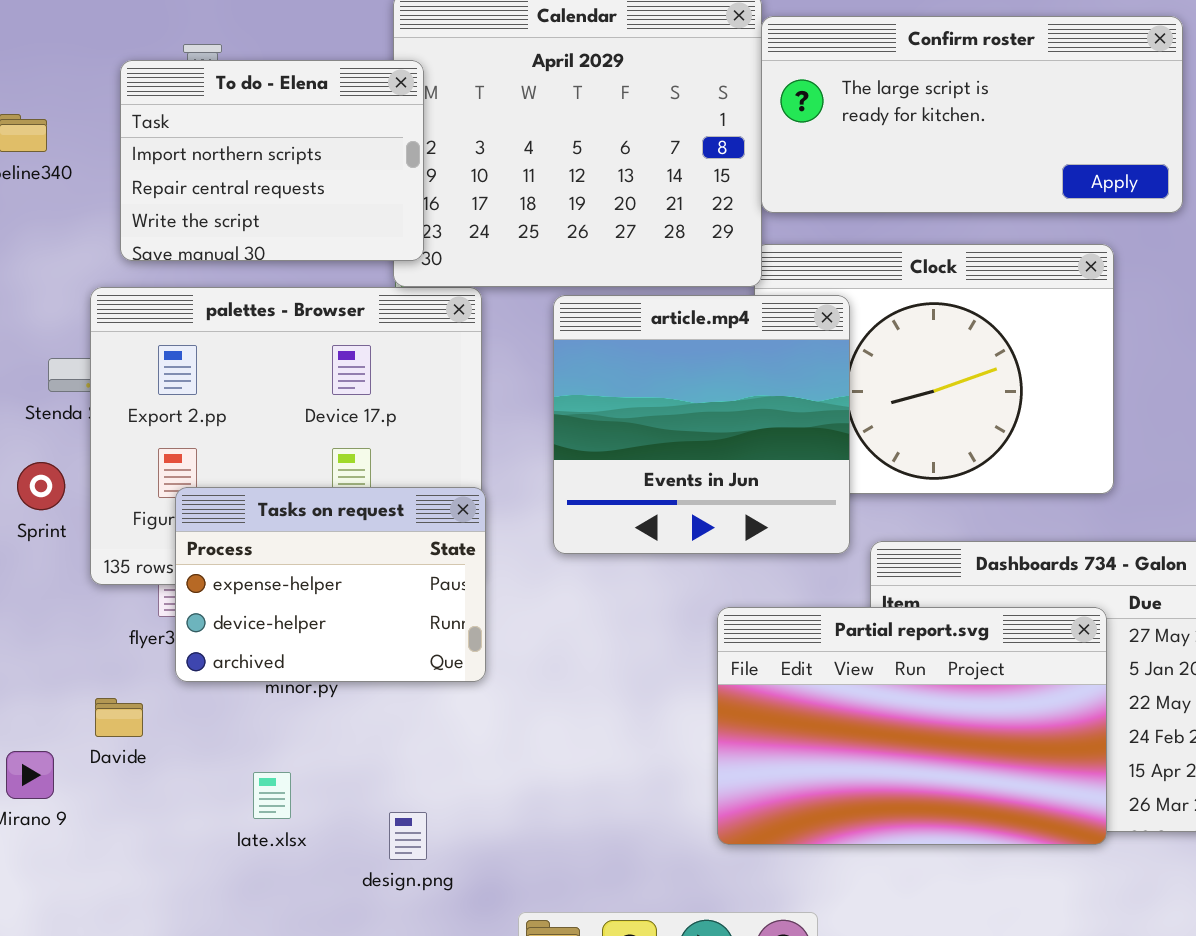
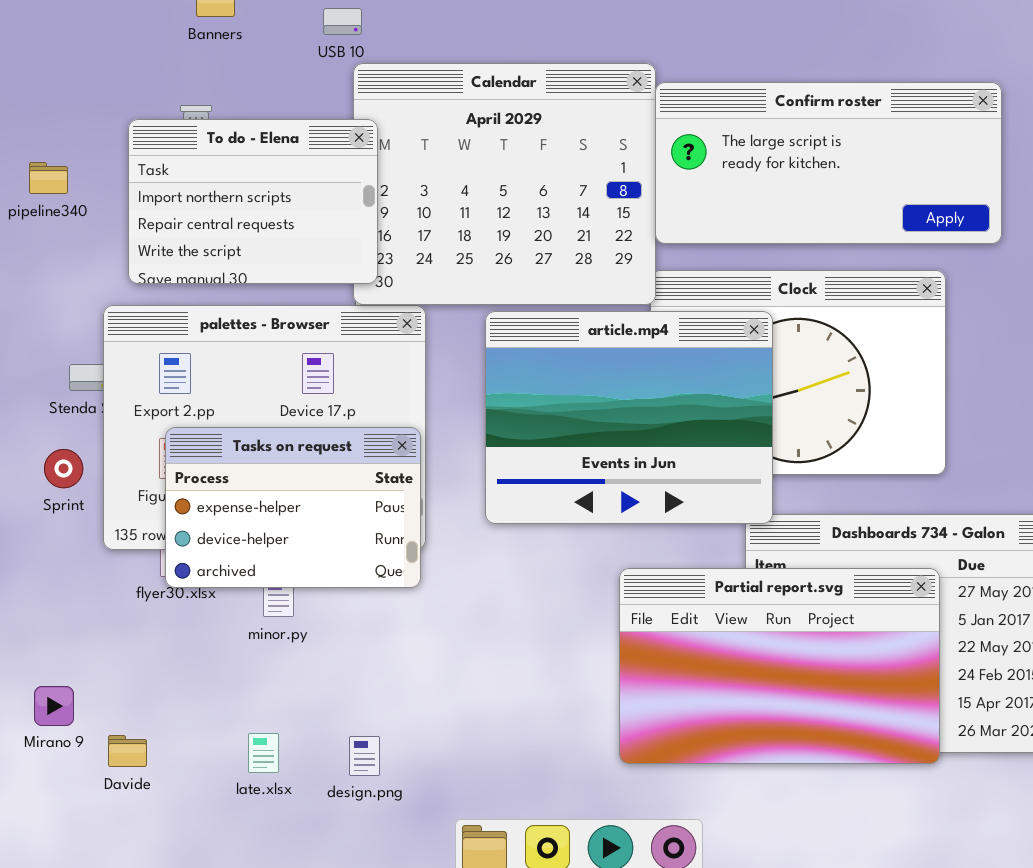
article.mp4: [553,295,850,554] -> [485,311,773,524], resized
Tasks on request: [175,487,486,682] -> [165,427,421,588], moved
Davide: [95,698,143,737] -> [108,735,147,767], moved
late.xlsx: [253,772,291,819] -> [248,733,279,773], moved

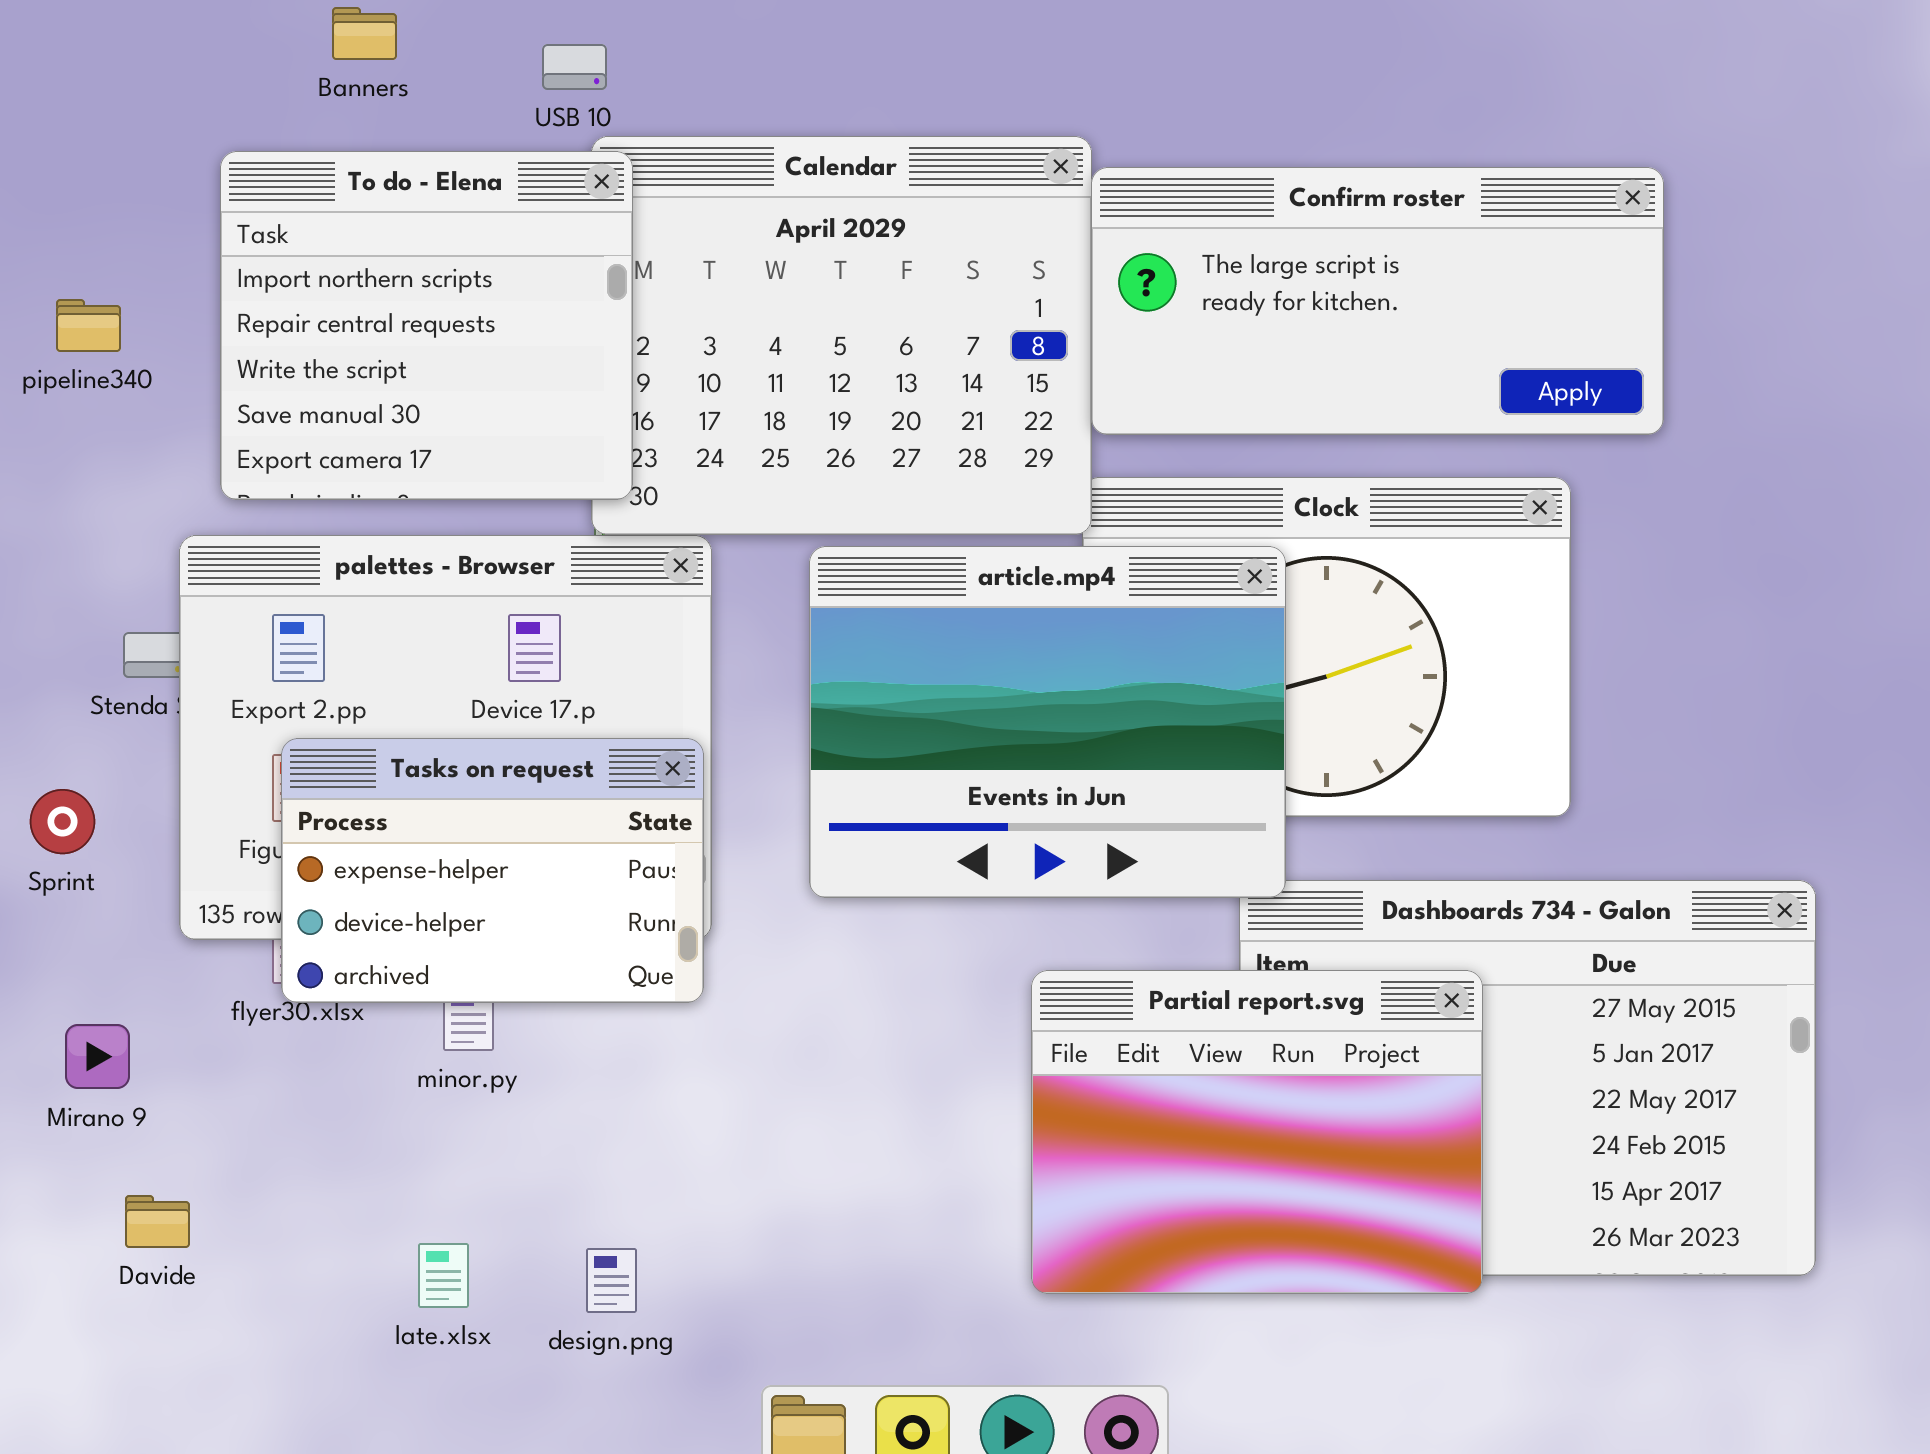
To do - Elena: [128,119,378,284] -> [220,151,633,500], resized
Sprint: [44,449,83,488] -> [30,789,95,854], moved
Partial report.svg: [619,568,940,764] -> [1031,970,1483,1294], resized
Mirano 9: [34,686,74,726] -> [65,1024,130,1089], moved
Davide: [108,735,147,767] -> [125,1195,190,1248], moved

